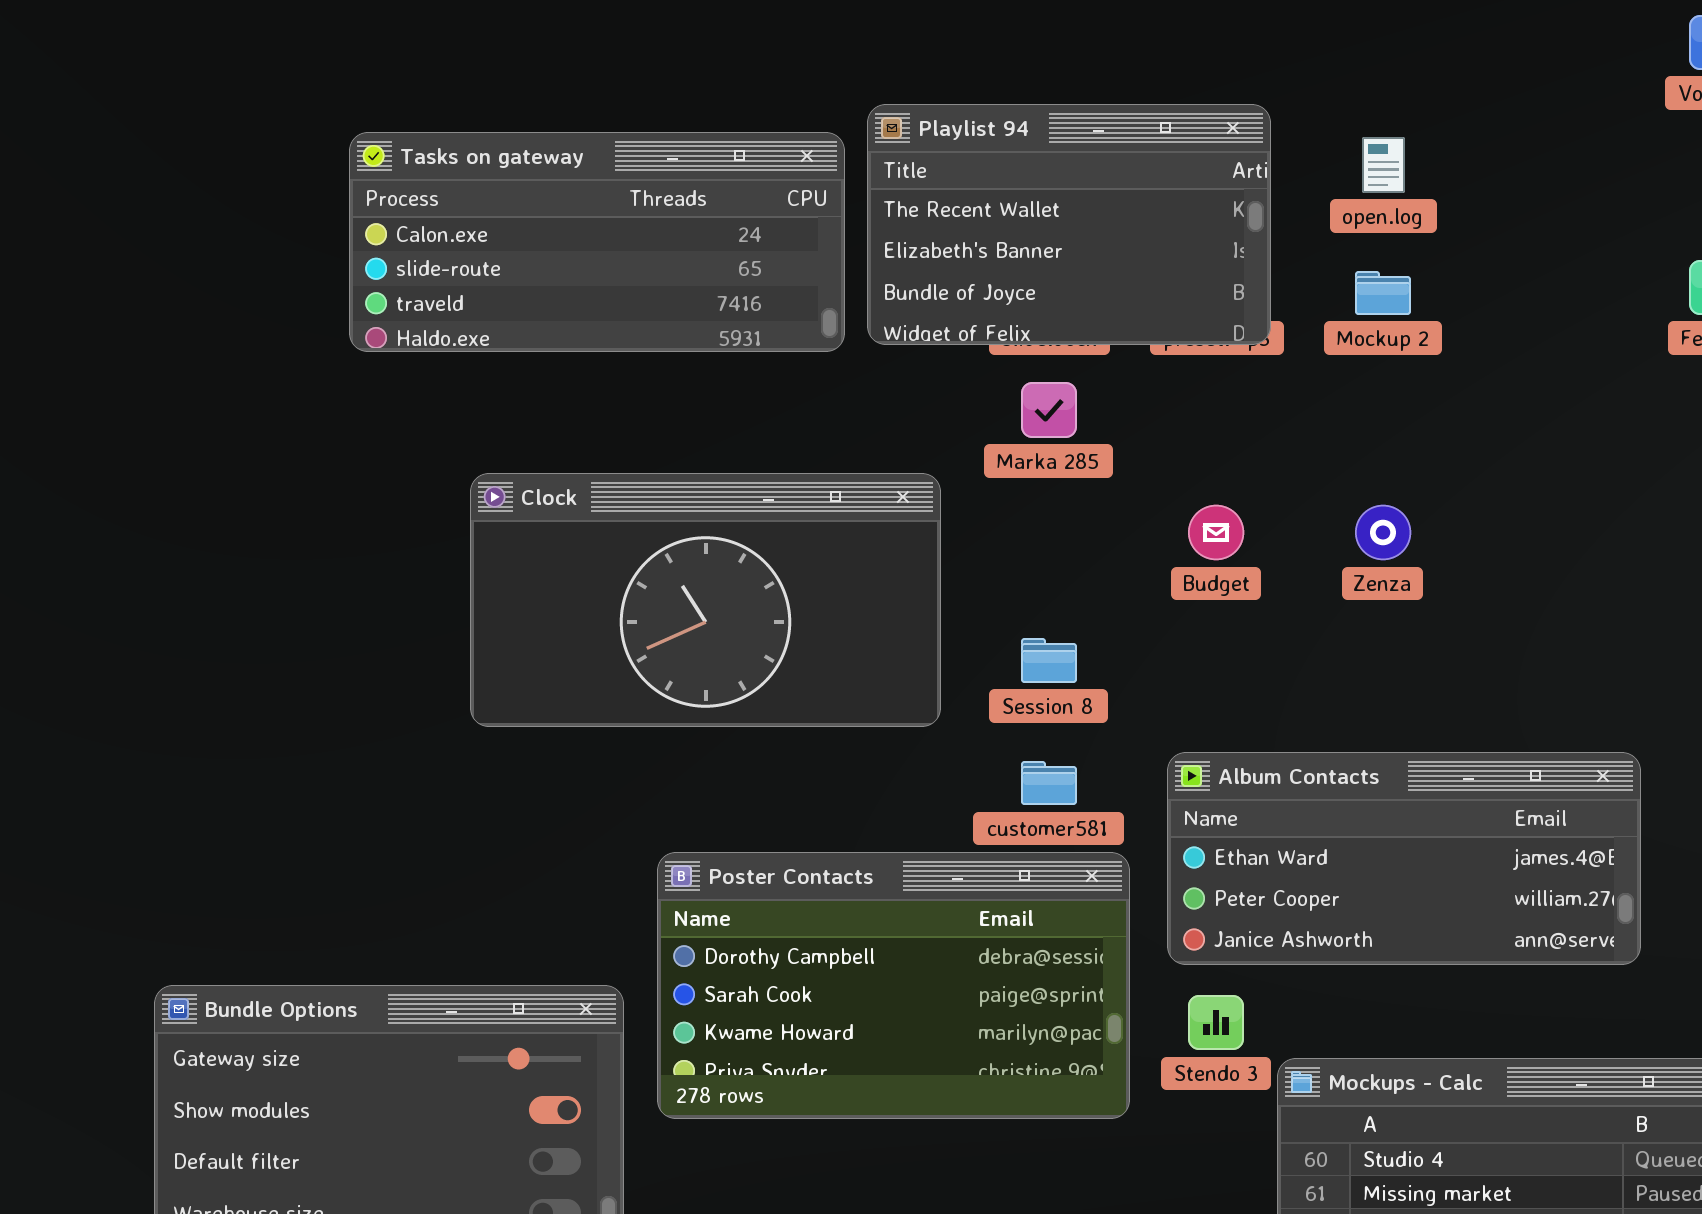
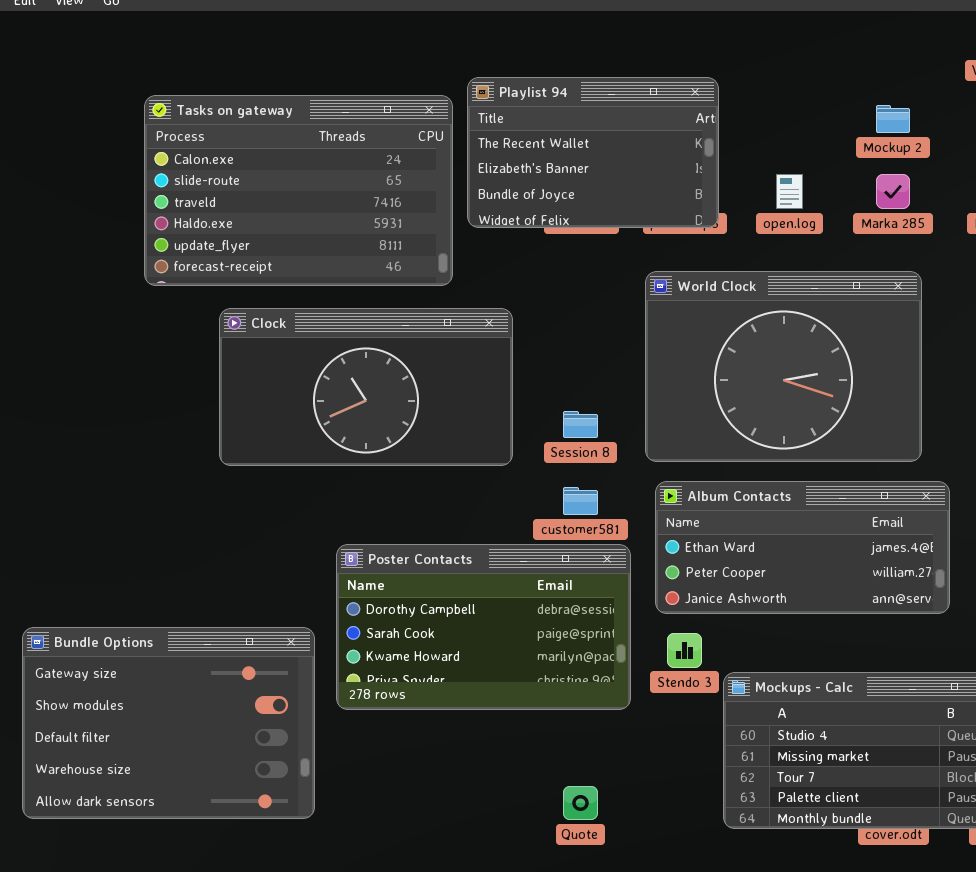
Tasks on gateway: [349,132,845,352] -> [144,95,453,286], resized
open.log: [1362,137,1405,193] -> [776,174,803,209], moved
Mockup 2: [1355,271,1411,315] -> [876,105,910,133], moved
Marka 285: [1021,382,1077,438] -> [876,174,910,209], moved
World Clock: none -> [645,271,922,462], opened

